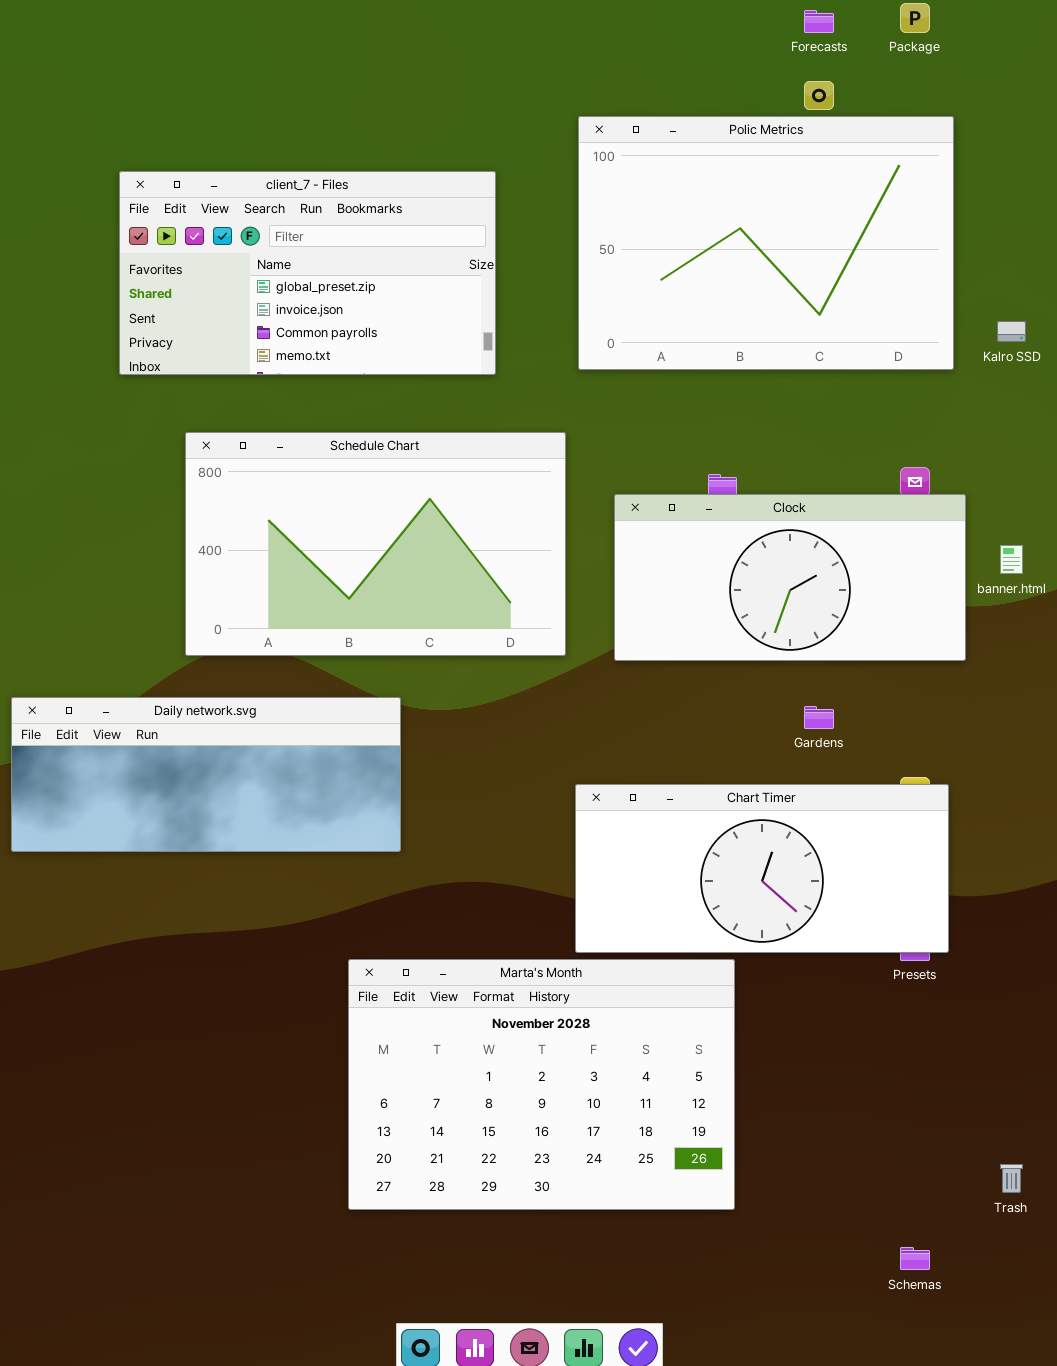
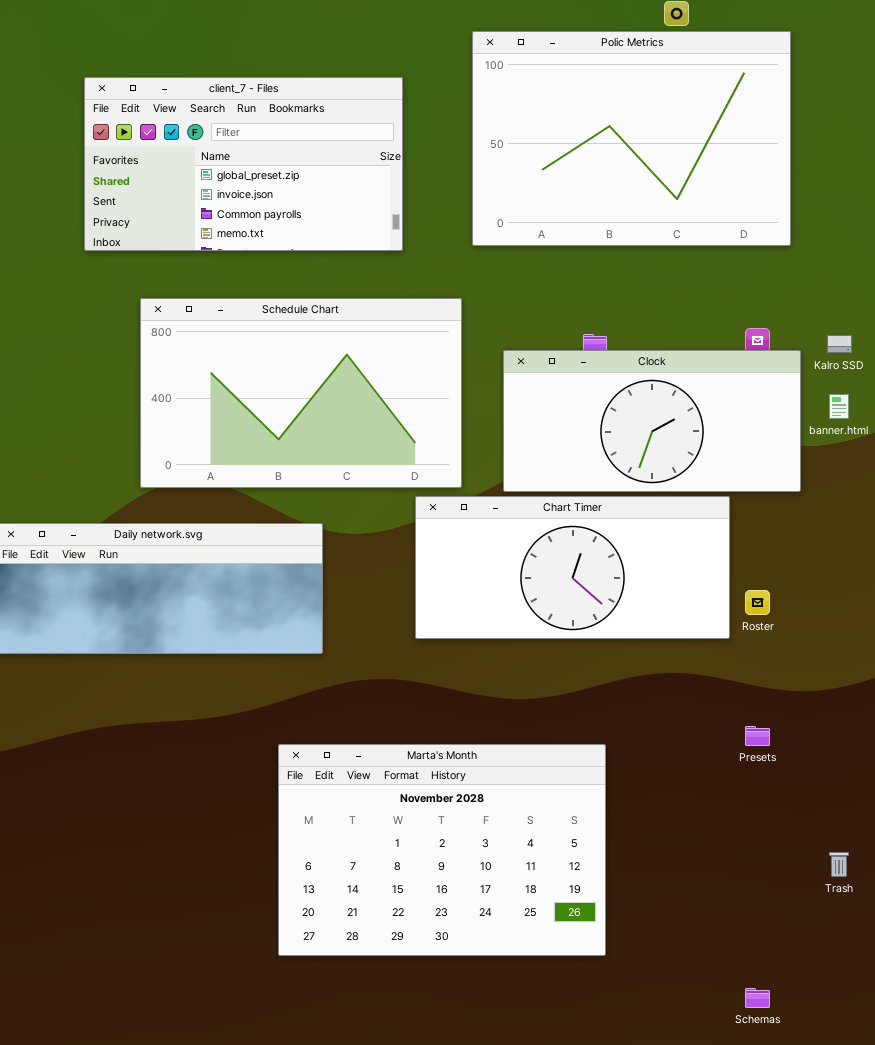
Kalro SSD: [997,321,1026,342] -> [827,335,852,353], moved
Chart Timer: [575,784,949,953] -> [415,496,730,639], moved
Trash: [1000,1164,1023,1193] -> [829,852,849,877], moved

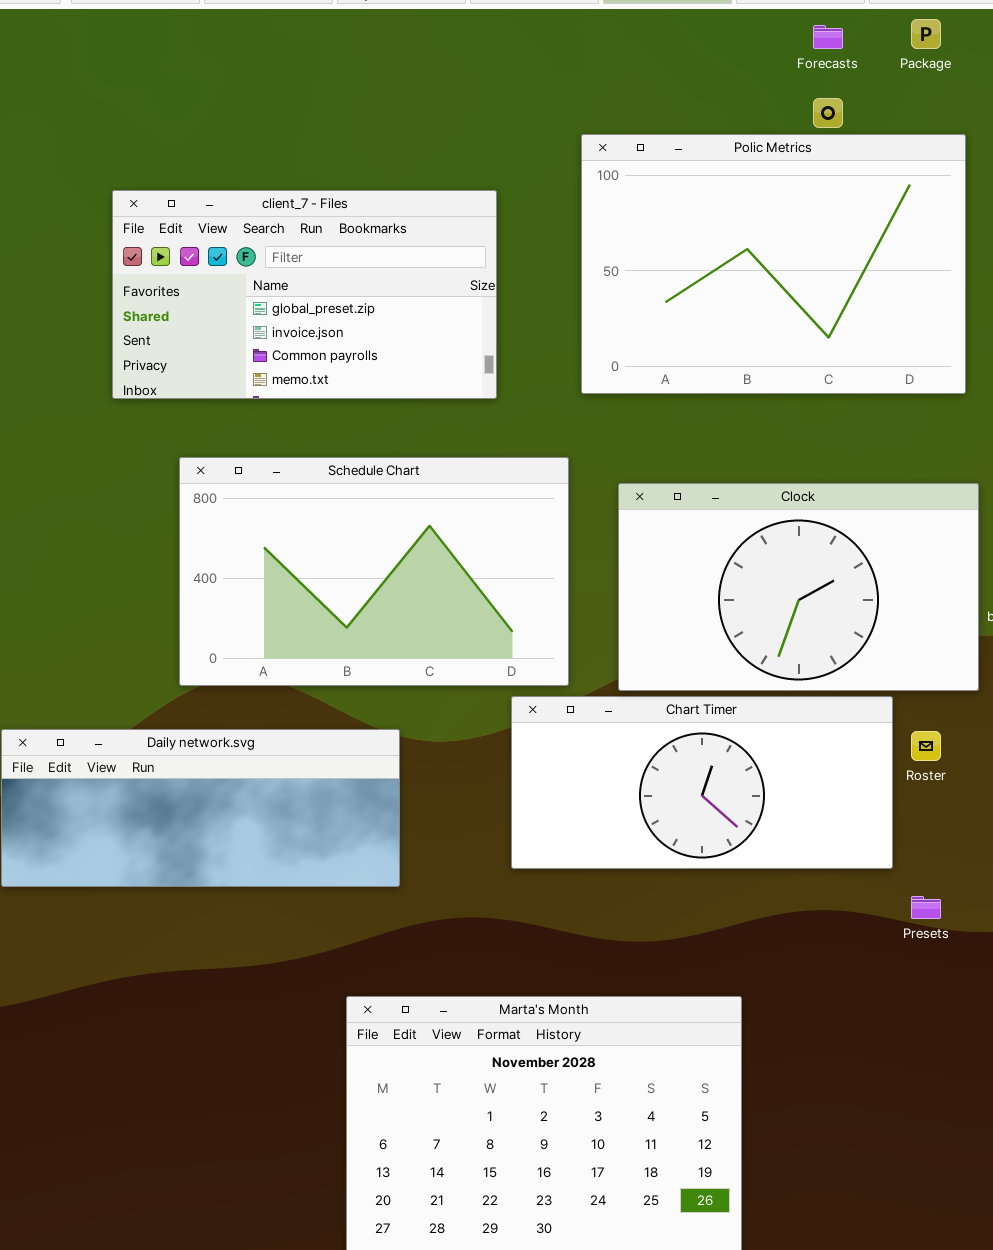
Clock: [503,350,801,492] -> [618,483,979,691], resized
Roster: [745,590,770,615] -> [911,731,941,761], moved
Presets: [745,726,770,746] -> [911,896,941,919], moved

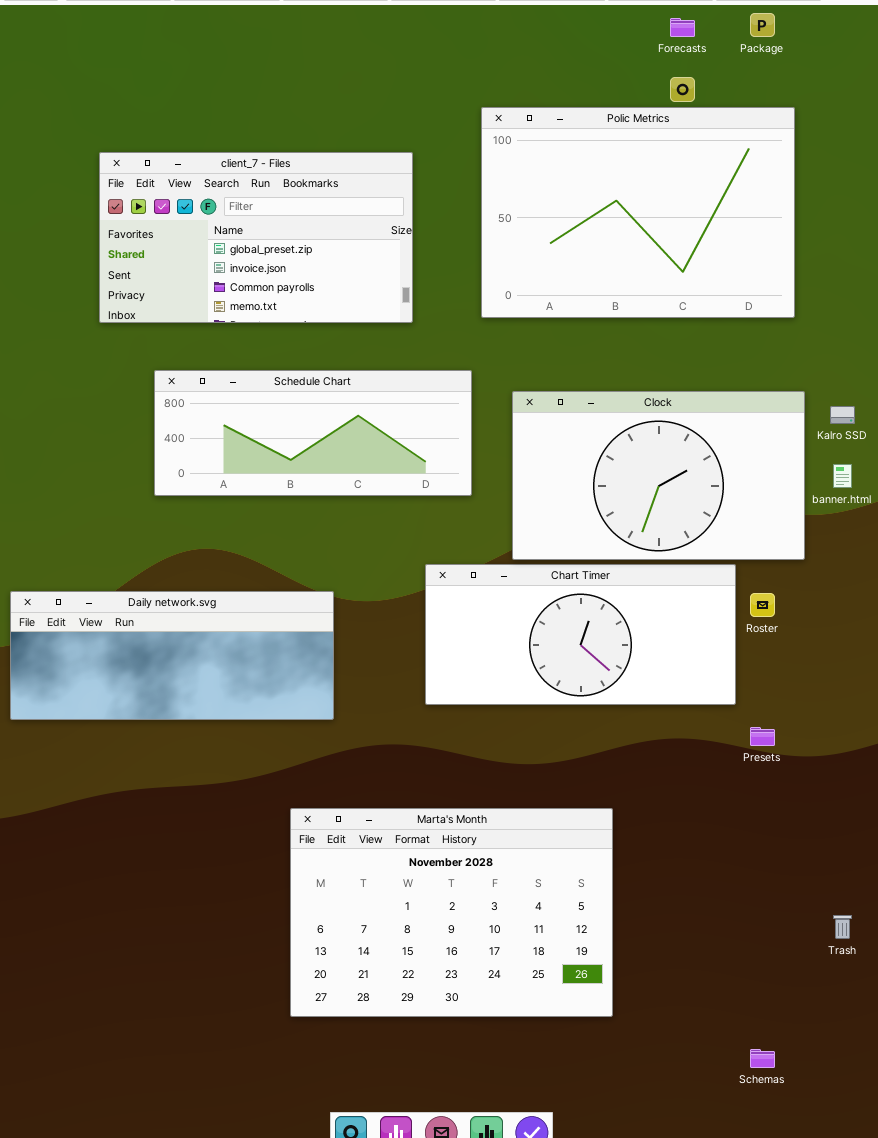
Schedule Chart: [179,457,569,686] -> [154,370,472,496], resized

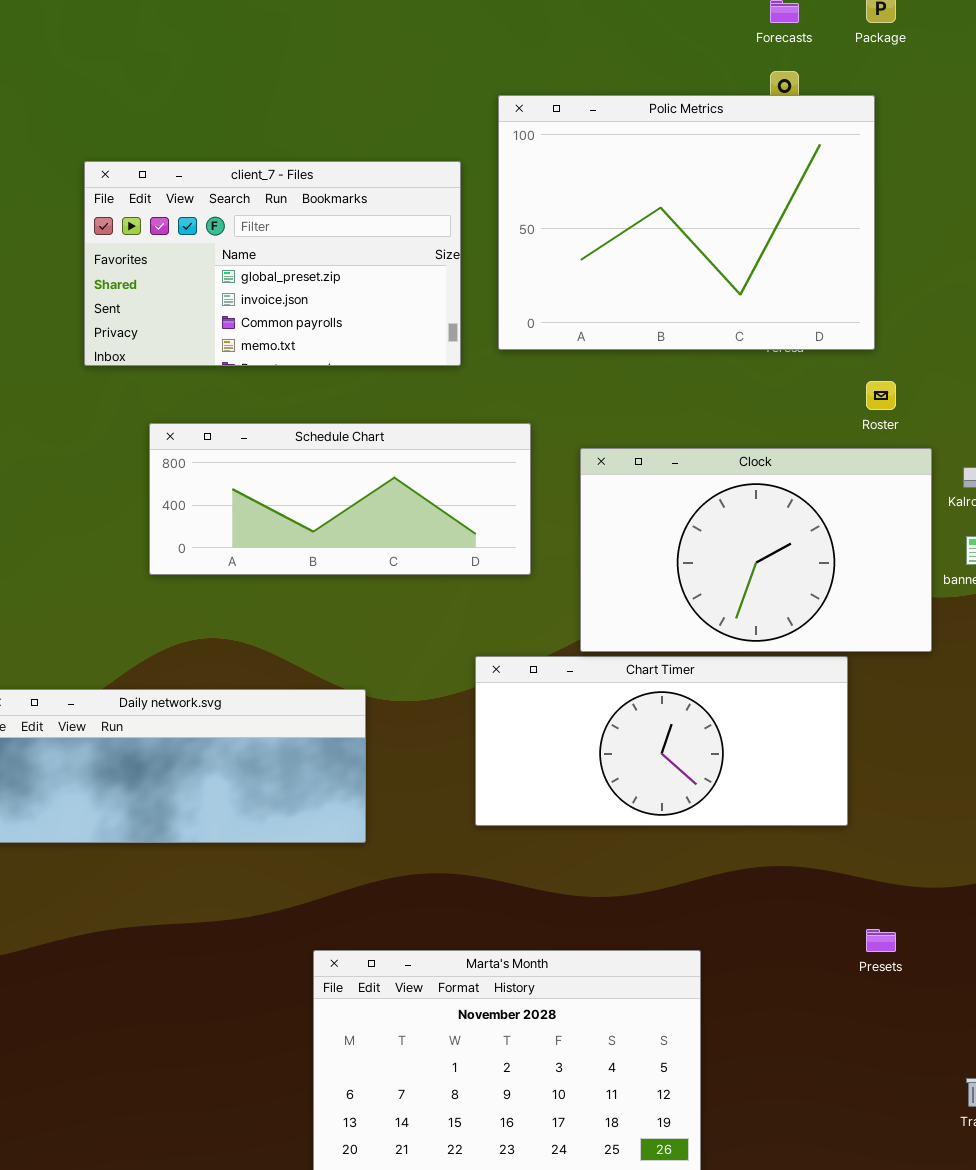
Polic Metrics: [481,107,795,318] -> [498,95,875,350], moved
Roster: [750,593,775,617] -> [866,381,896,410], moved
Presets: [750,727,775,746] -> [866,929,896,952], moved

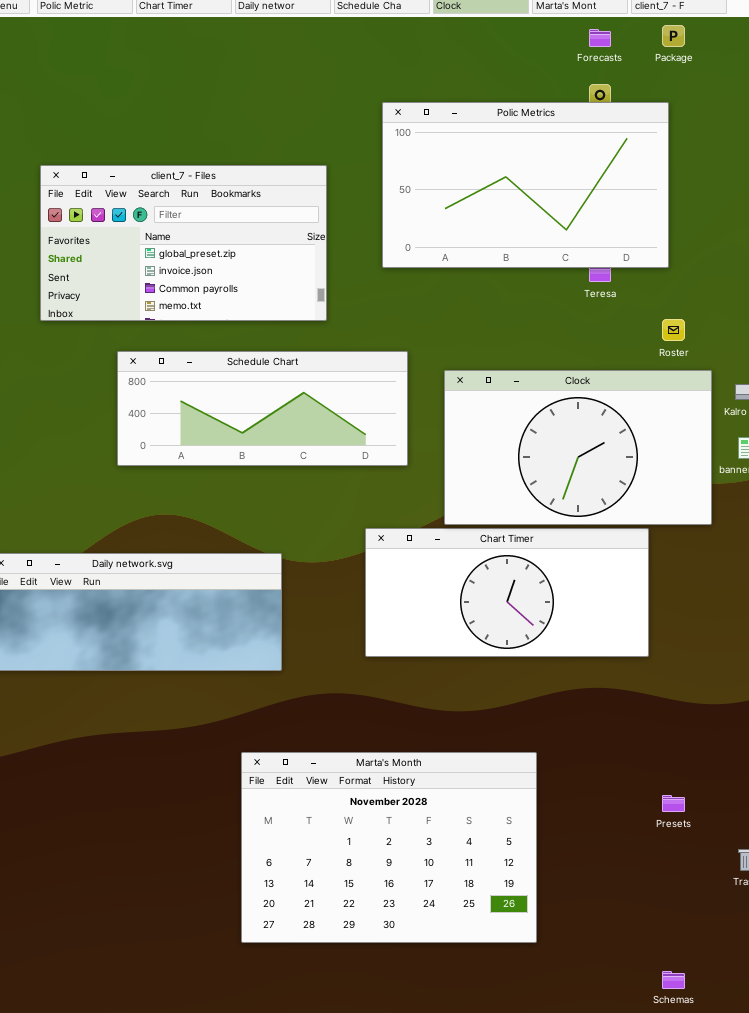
Polic Metrics: [498,95,875,350] -> [382,102,669,268], resized
client_7 - Files: [84,161,461,366] -> [40,165,327,321], moved
Presets: [866,929,896,952] -> [662,795,685,812], moved

